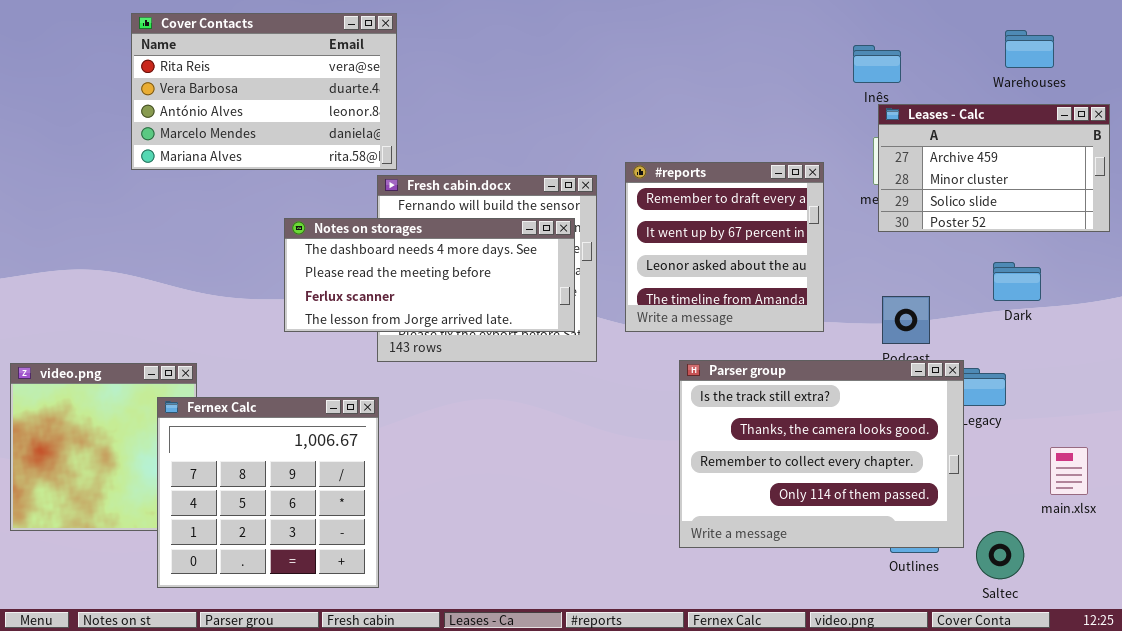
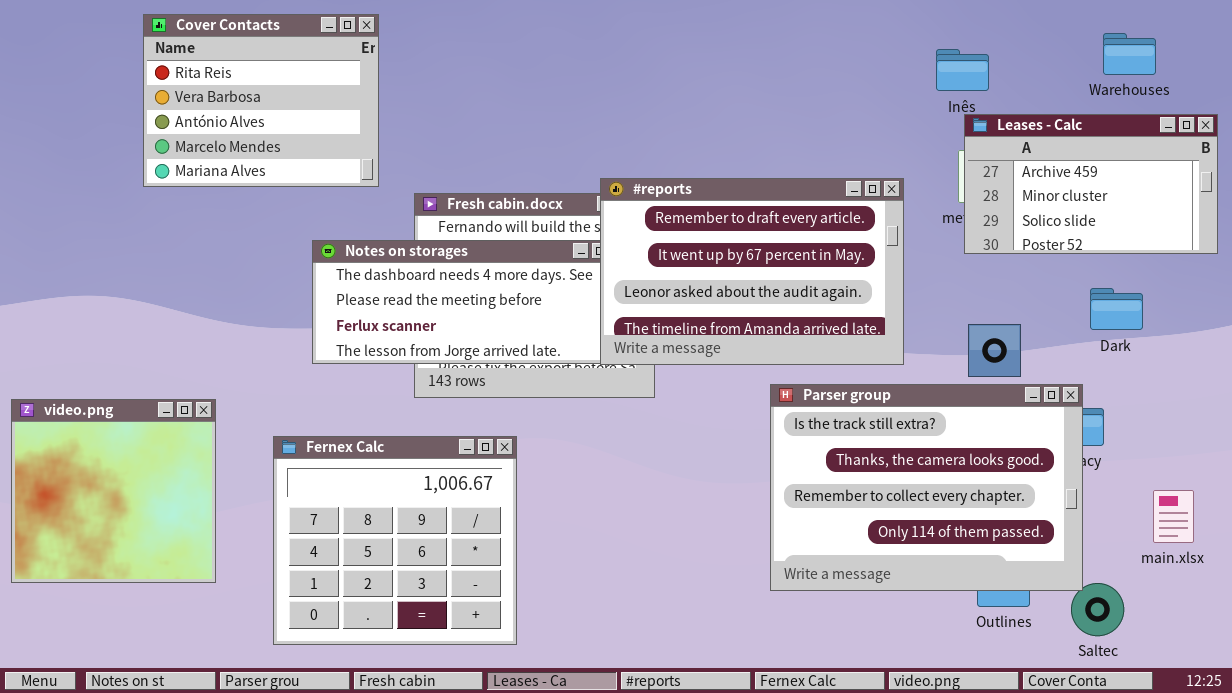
Cover Contacts: [131,13,397,170] -> [143,14,379,187], resized
#reports: [625,162,824,332] -> [600,178,904,365], resized
Parser group: [679,360,964,548] -> [770,384,1083,591], moved
Fernex Calc: [157,397,379,588] -> [273,436,517,645], moved

